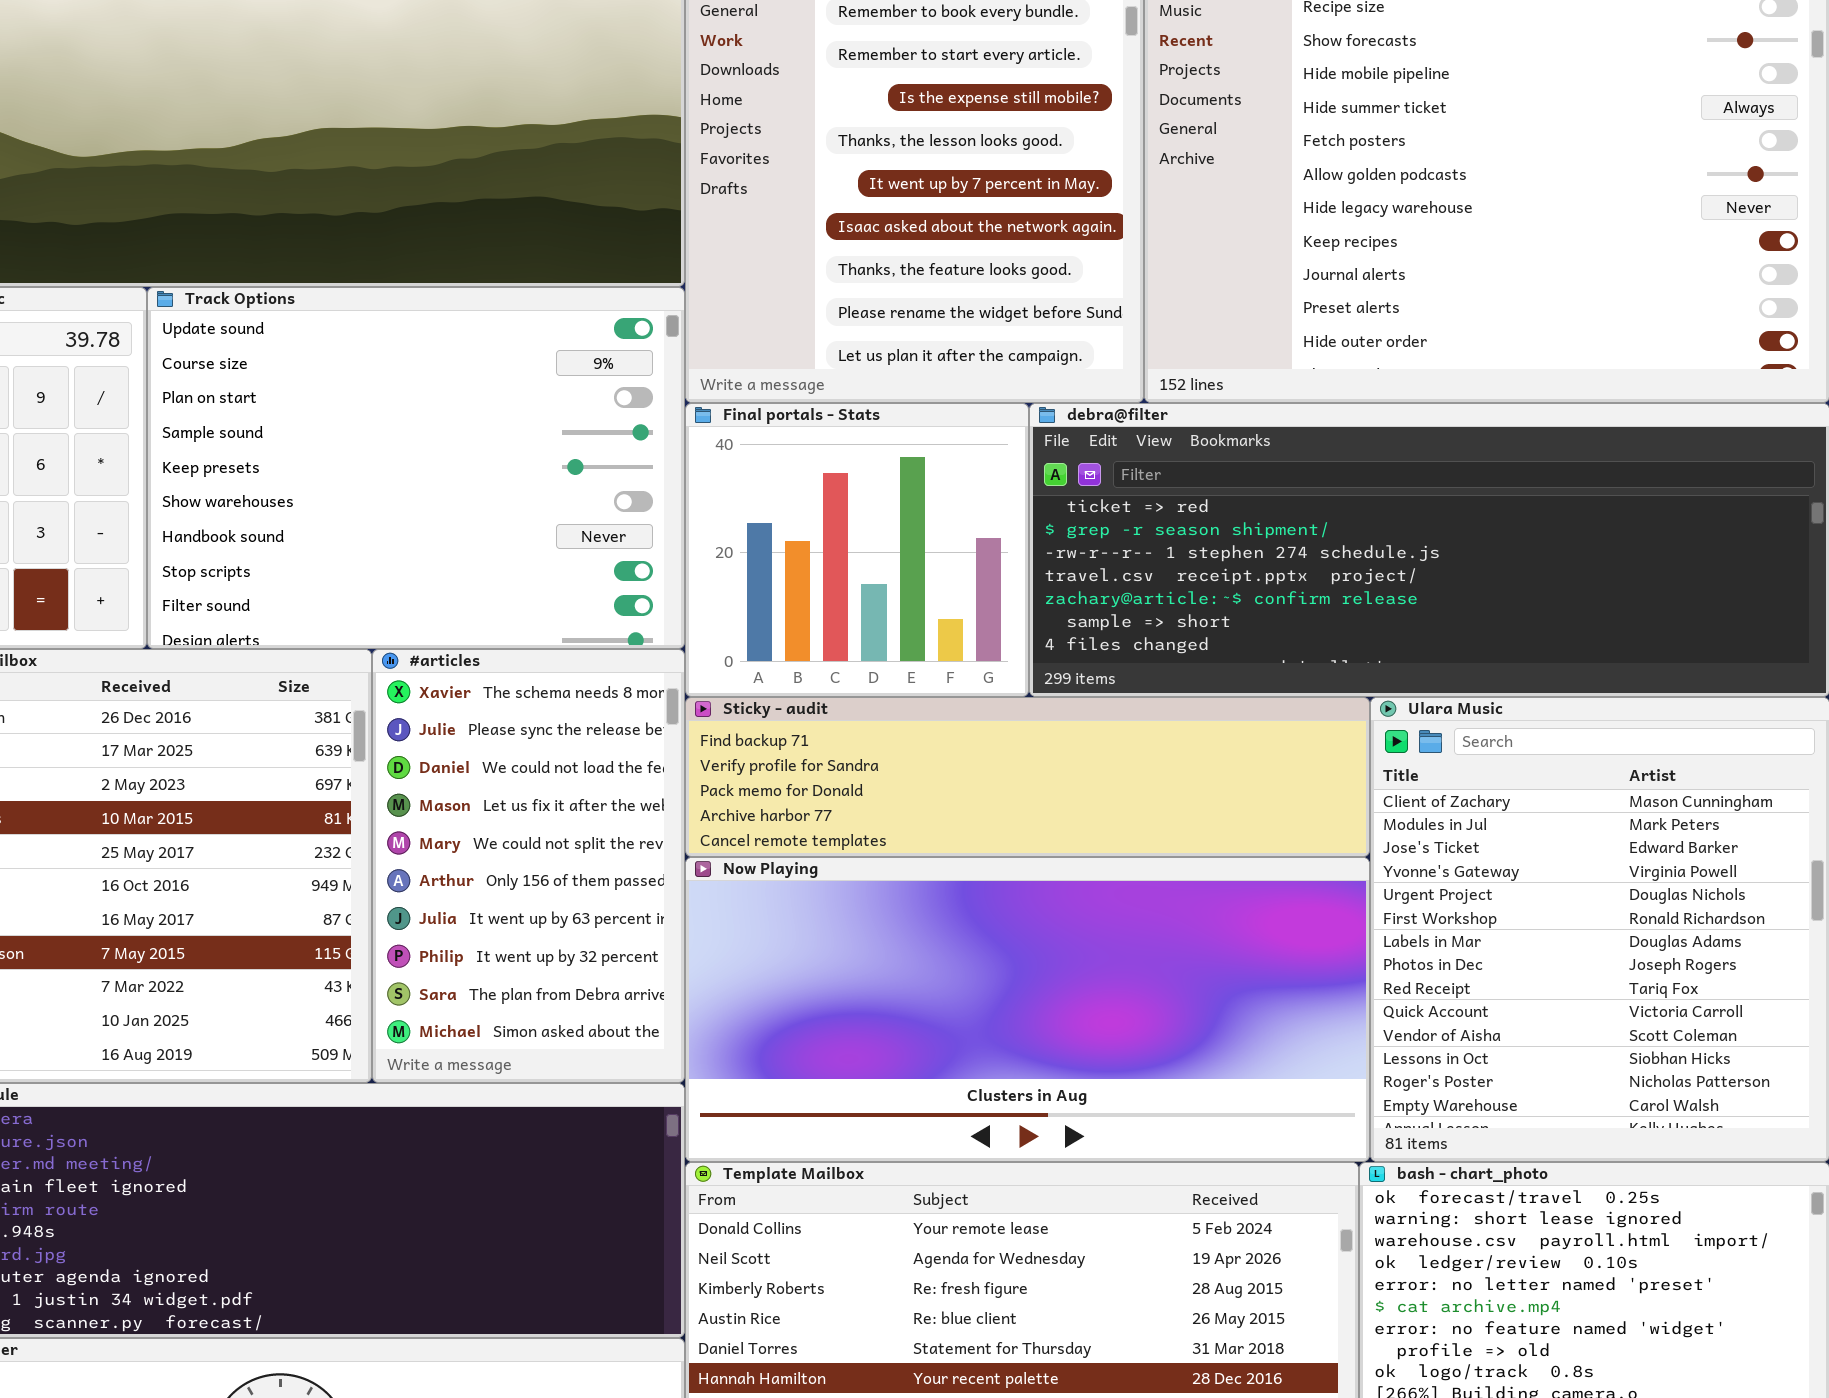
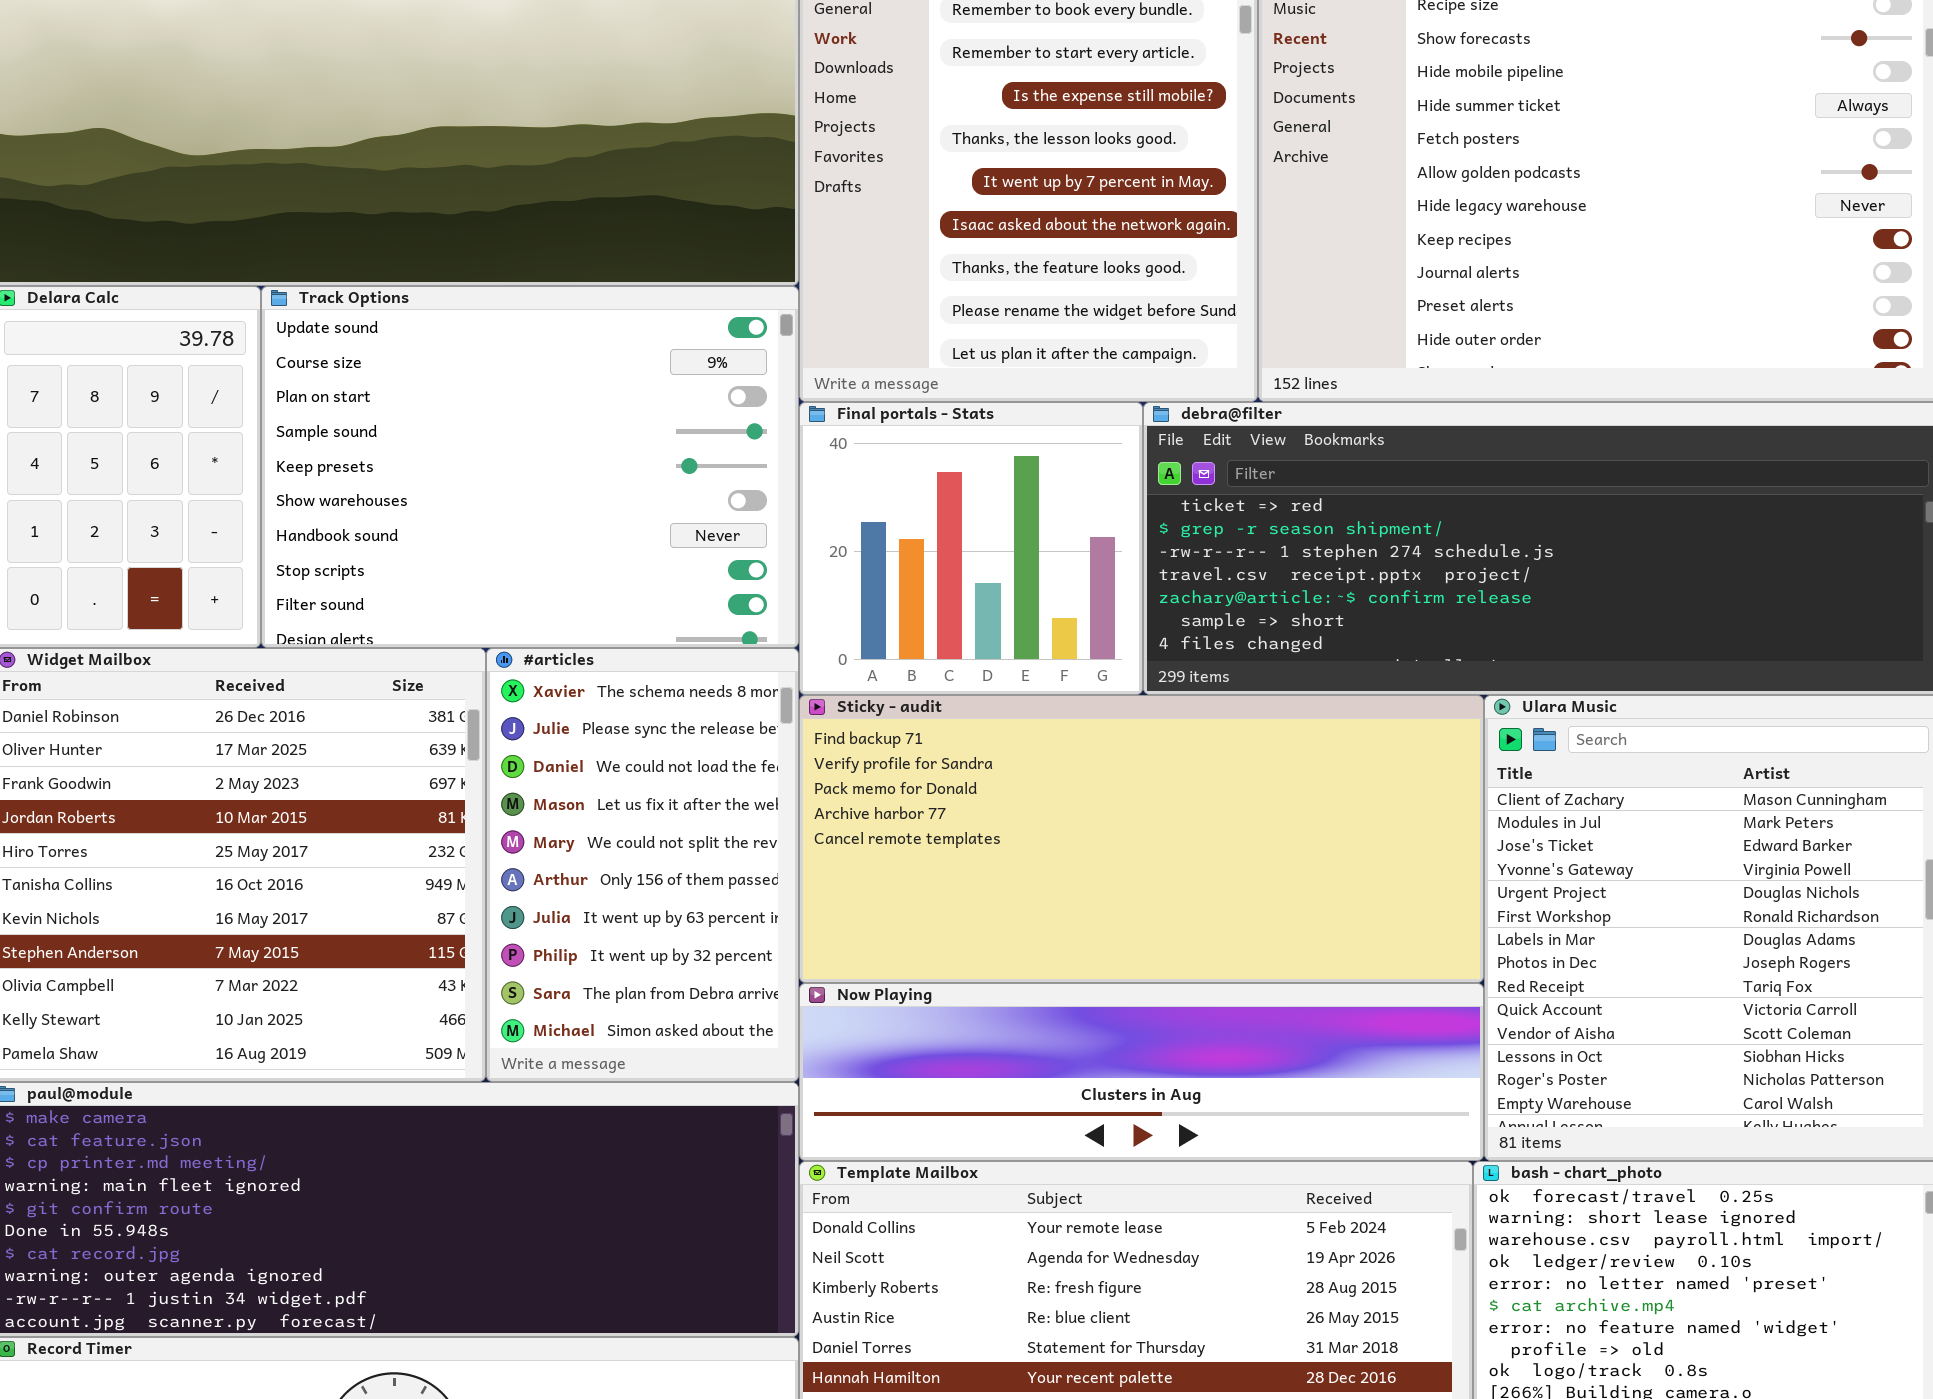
Sticky - audit: [685,697,1370,857] -> [799,695,1484,983], resized
Now Playing: [685,857,1370,1162] -> [799,983,1484,1161], resized

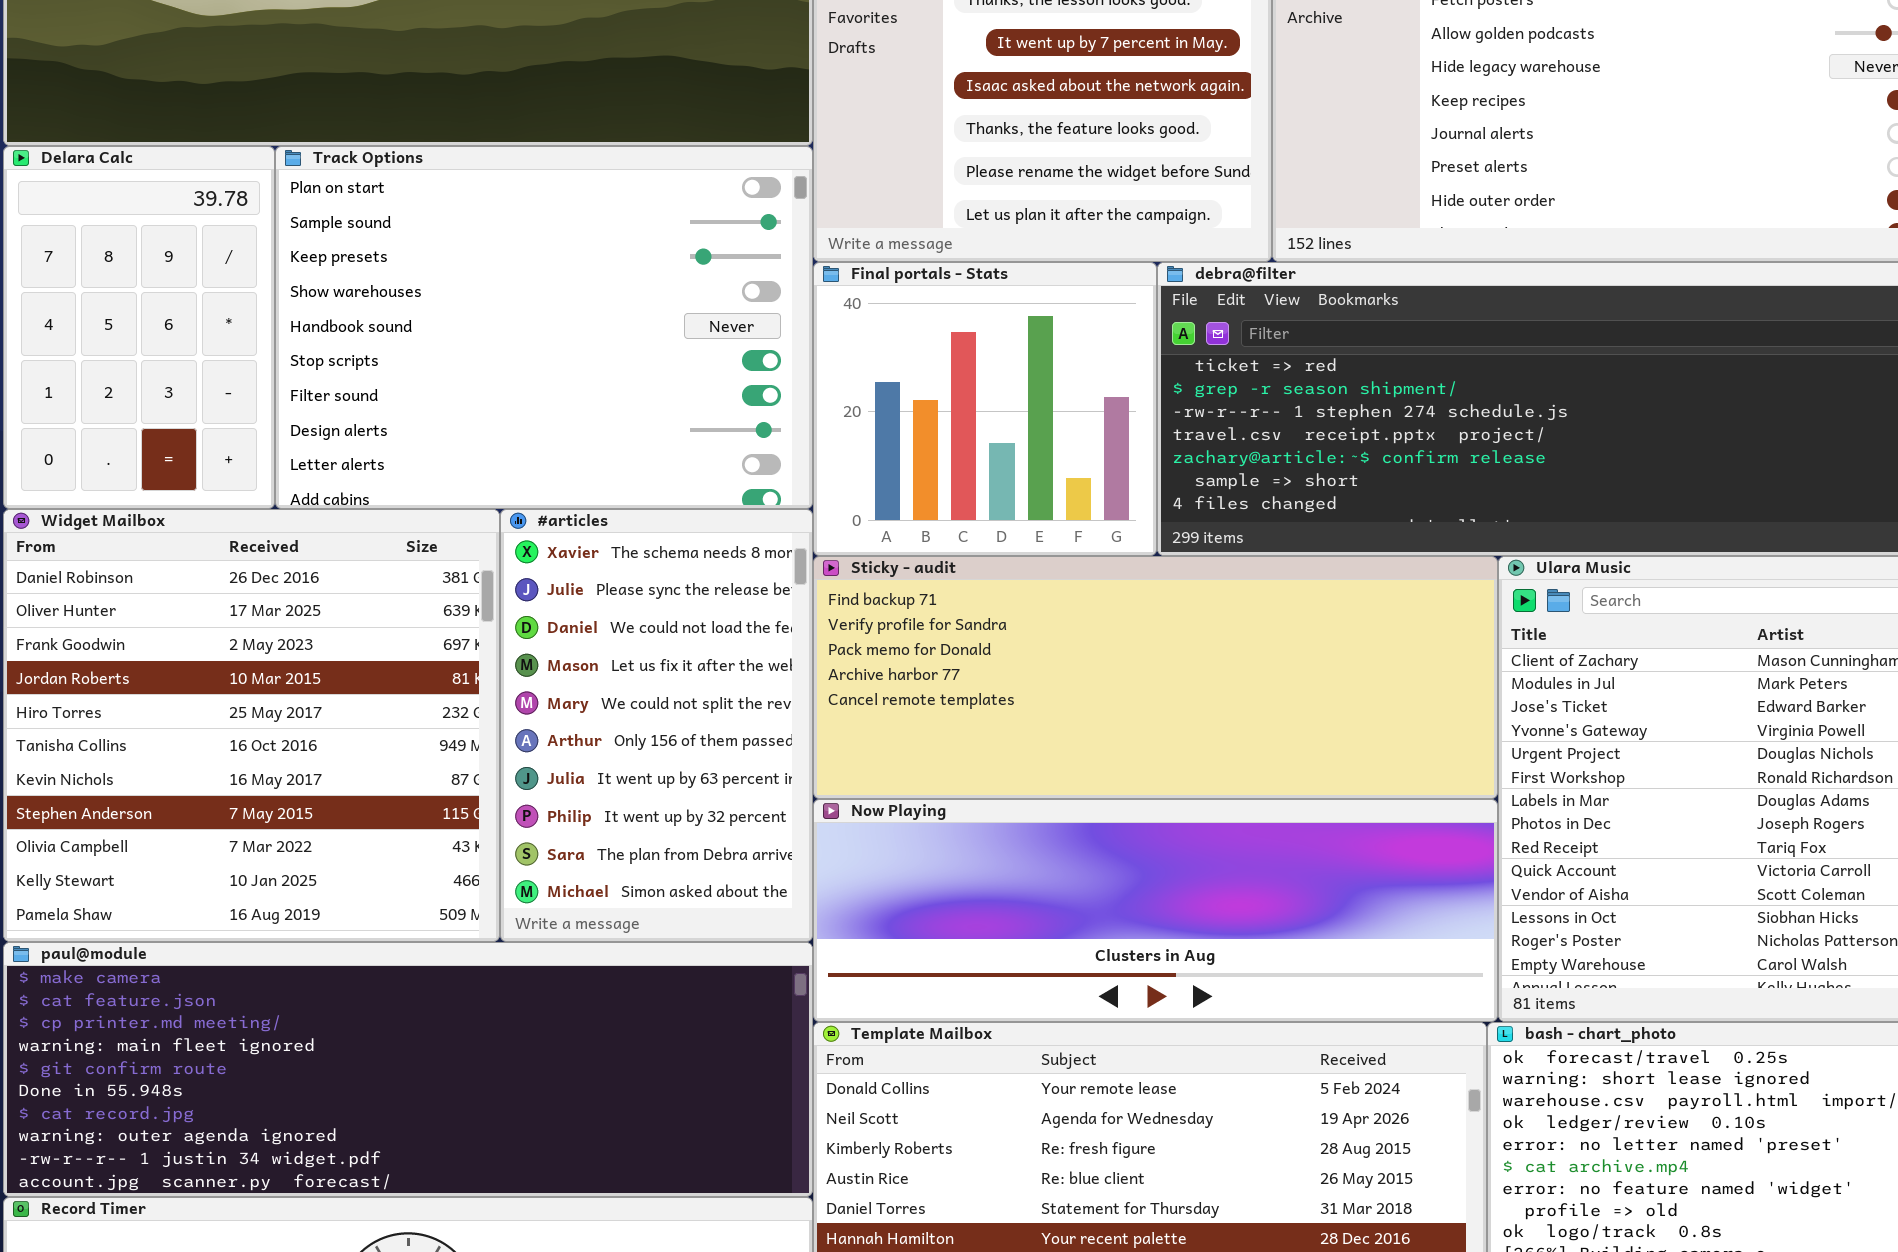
Track Options: [261,286,799,648] -> [275,146,813,509], scrolled down 2 rows
Sticky - audit: [799,695,1484,983] -> [813,556,1498,799], resized
Now Playing: [799,983,1484,1161] -> [813,799,1498,1022], resized

